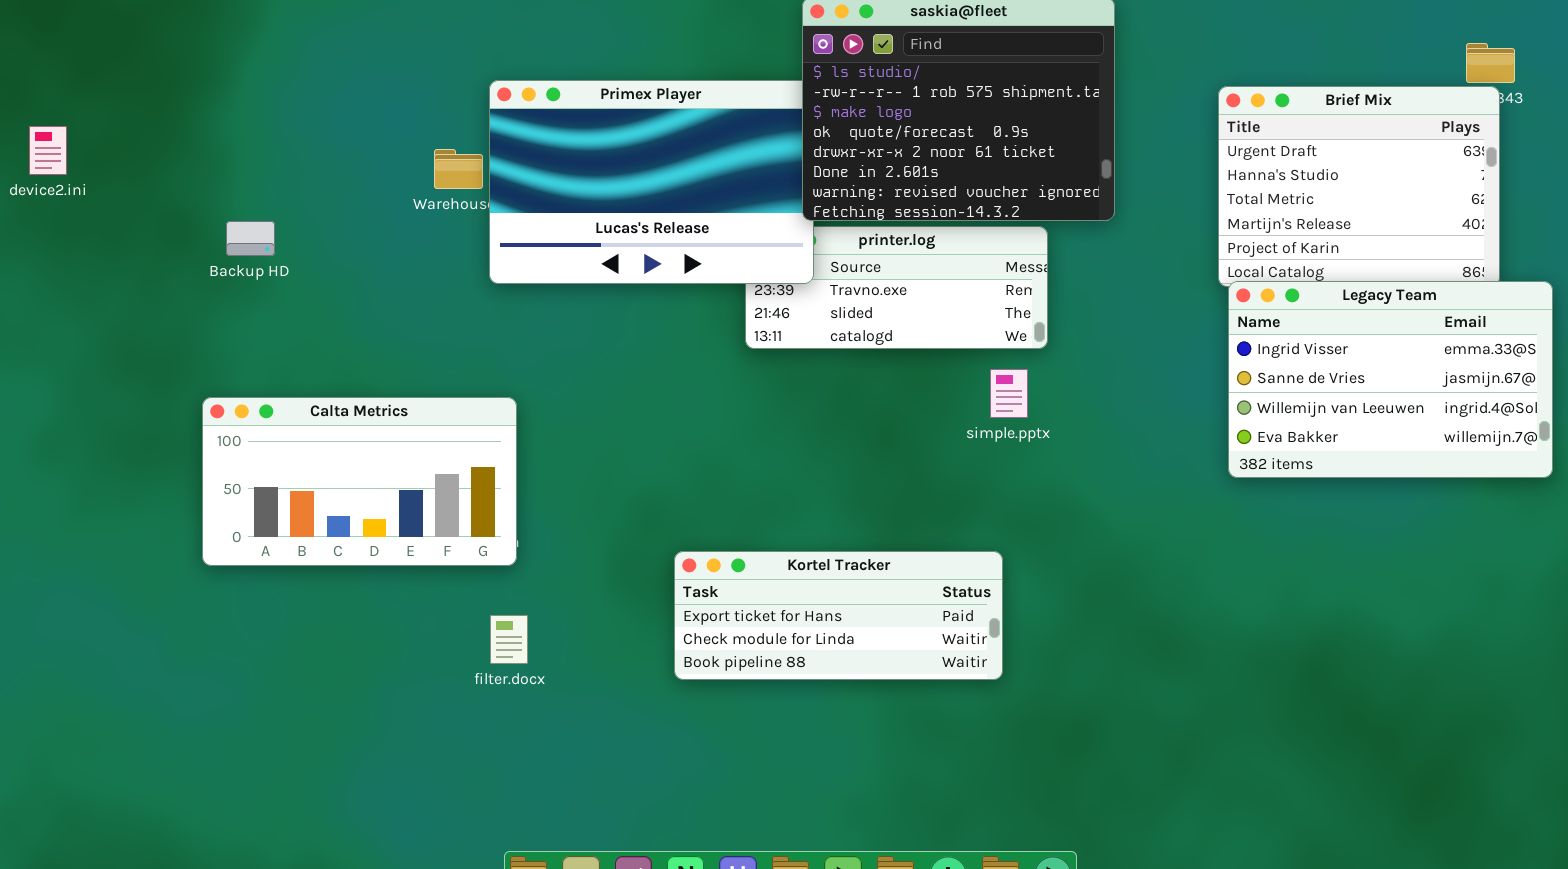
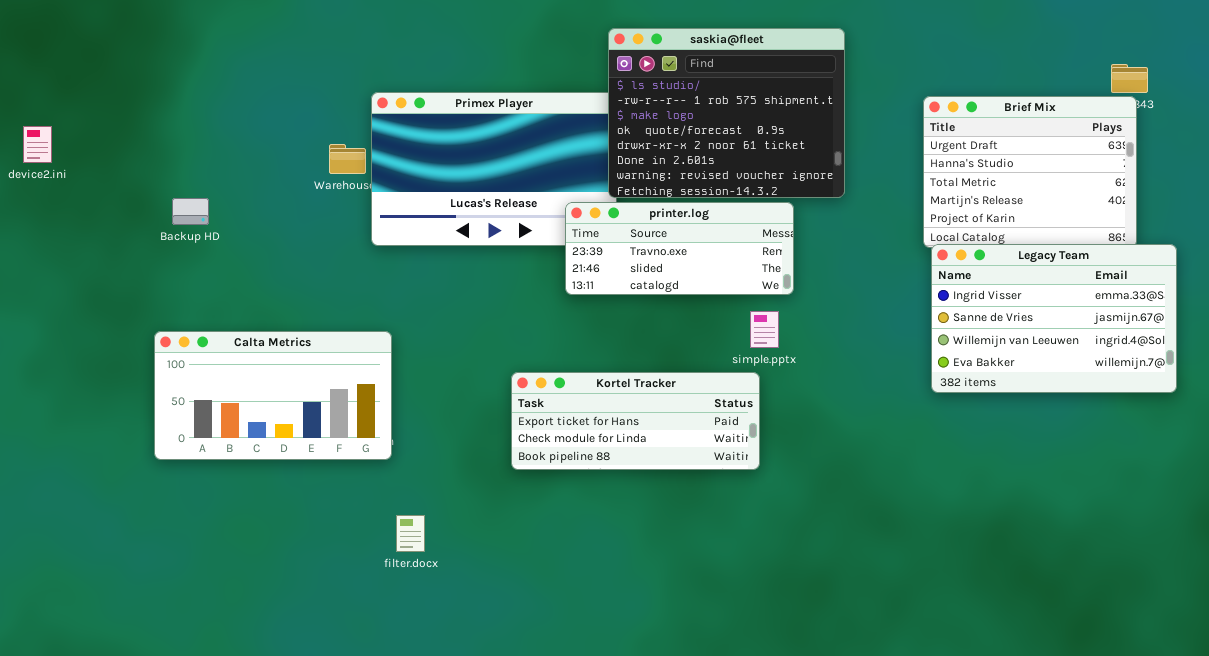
printer.log: [745,226,1048,349] -> [565,202,794,295], raised
Kortel Tracker: [674,551,1003,680] -> [511,372,760,470], moved
filter.docx: [490,615,528,664] -> [396,515,425,552], moved

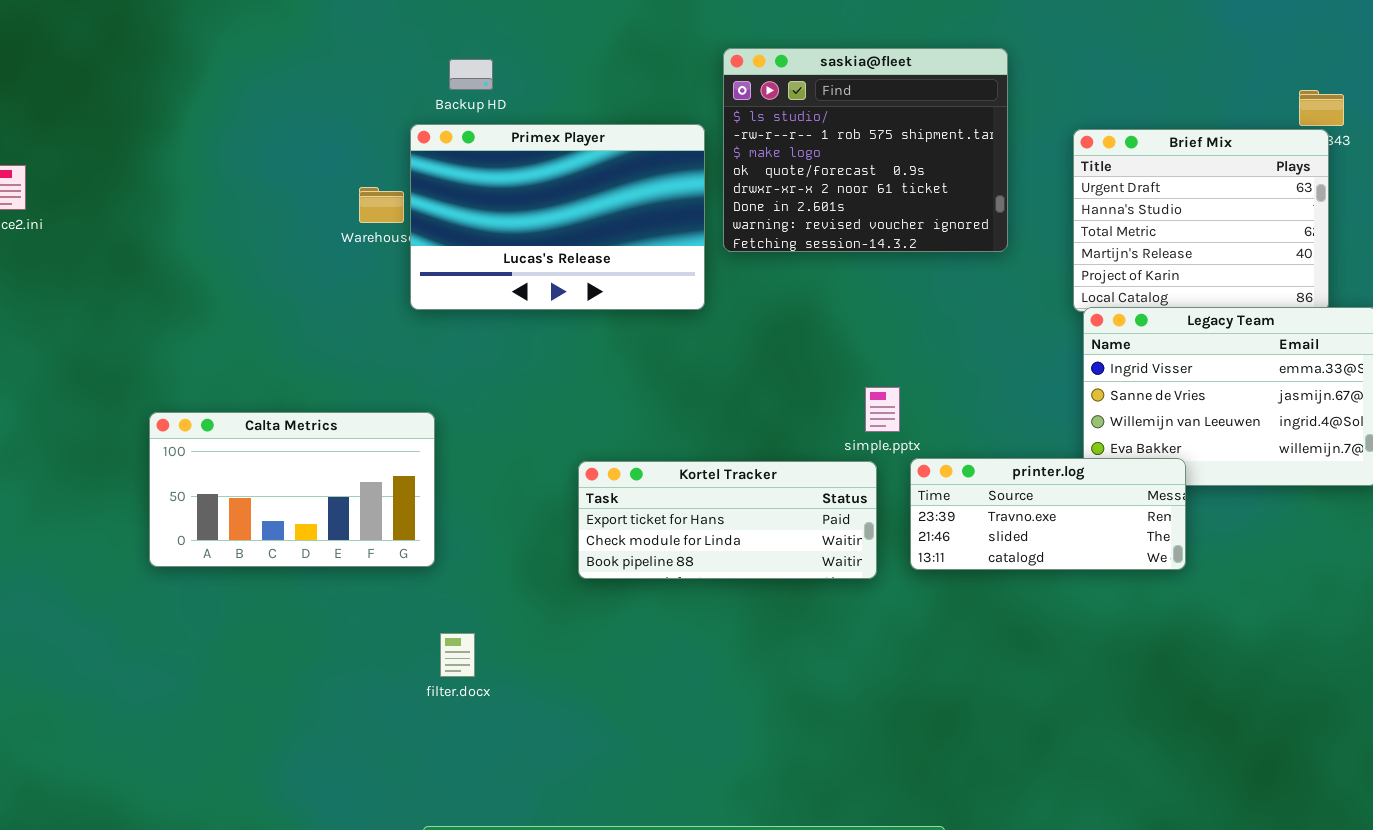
saskia@fleet: [608,28,845,198] -> [723,48,1008,252], moved
Backup HD: [172,198,209,225] -> [449,59,493,90], moved
printer.log: [565,202,794,295] -> [910,458,1186,570], moved

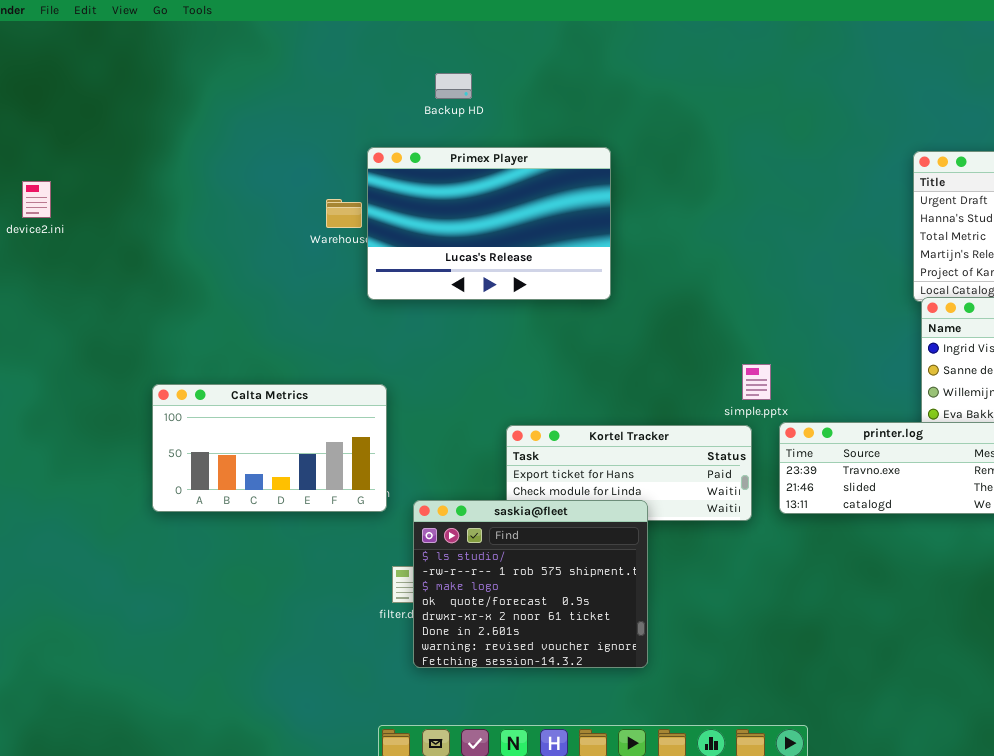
saskia@fleet: [723,48,1008,252] -> [413,500,648,668], moved
Backup HD: [449,59,493,90] -> [435,73,472,99], moved

